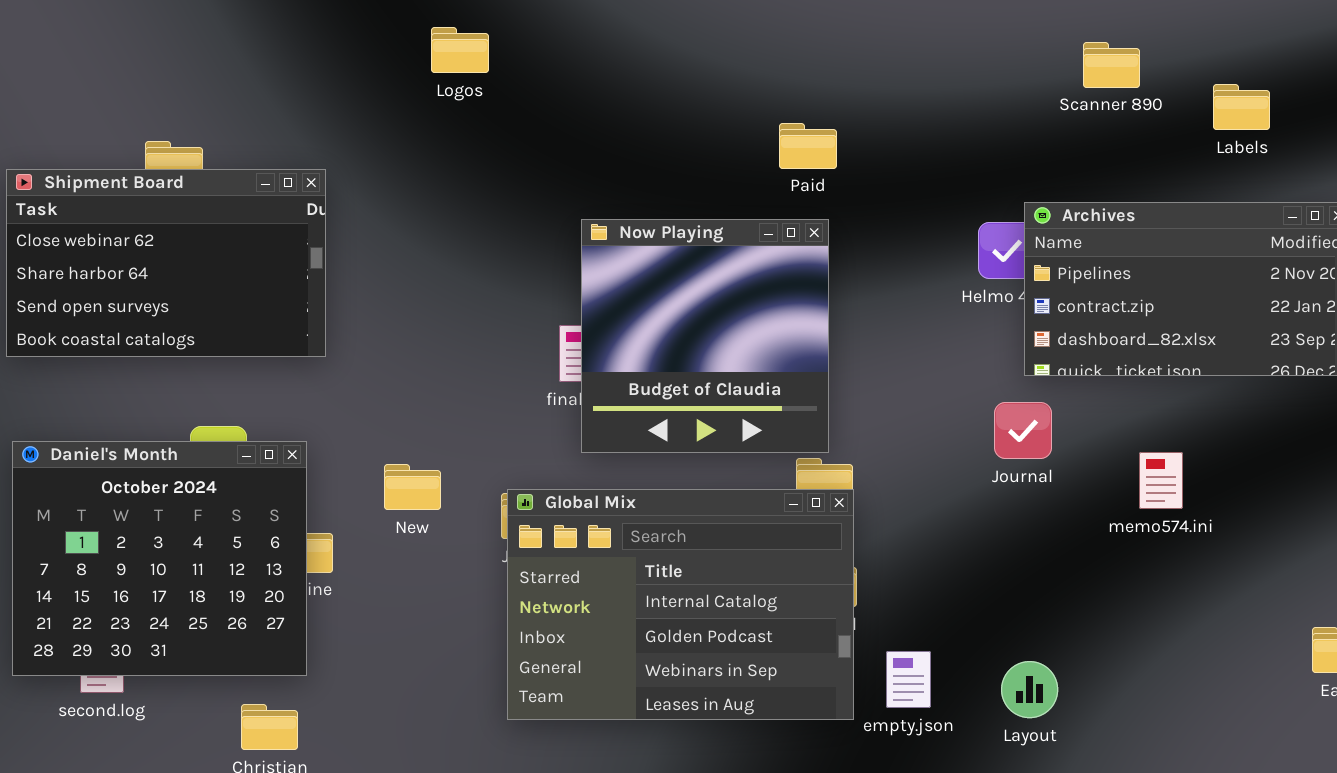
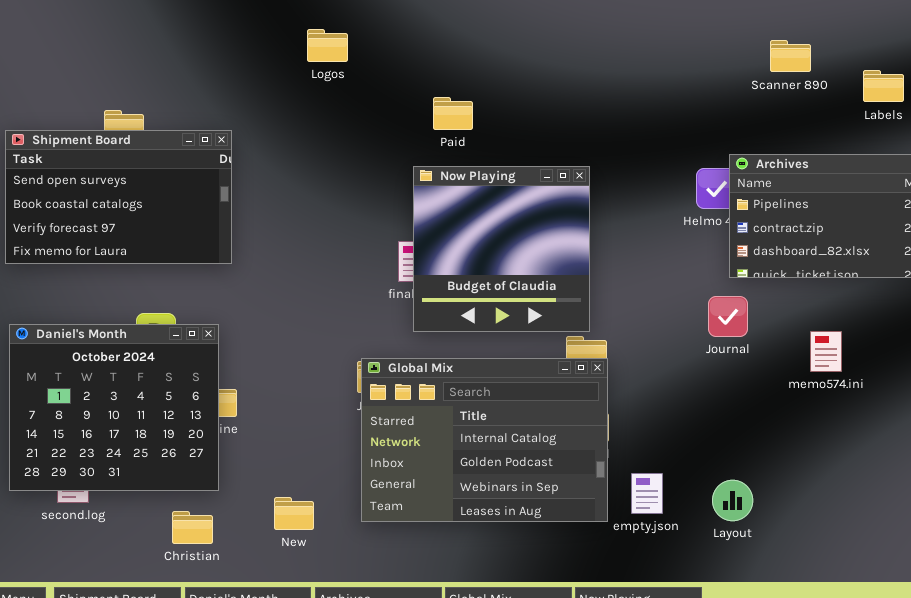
Paid: [779,123,837,169] -> [433,97,473,130], moved
Shipment Board: [6,169,326,357] -> [5,130,232,264], scrolled down 2 rows
New: [384,464,441,510] -> [274,497,314,530], moved

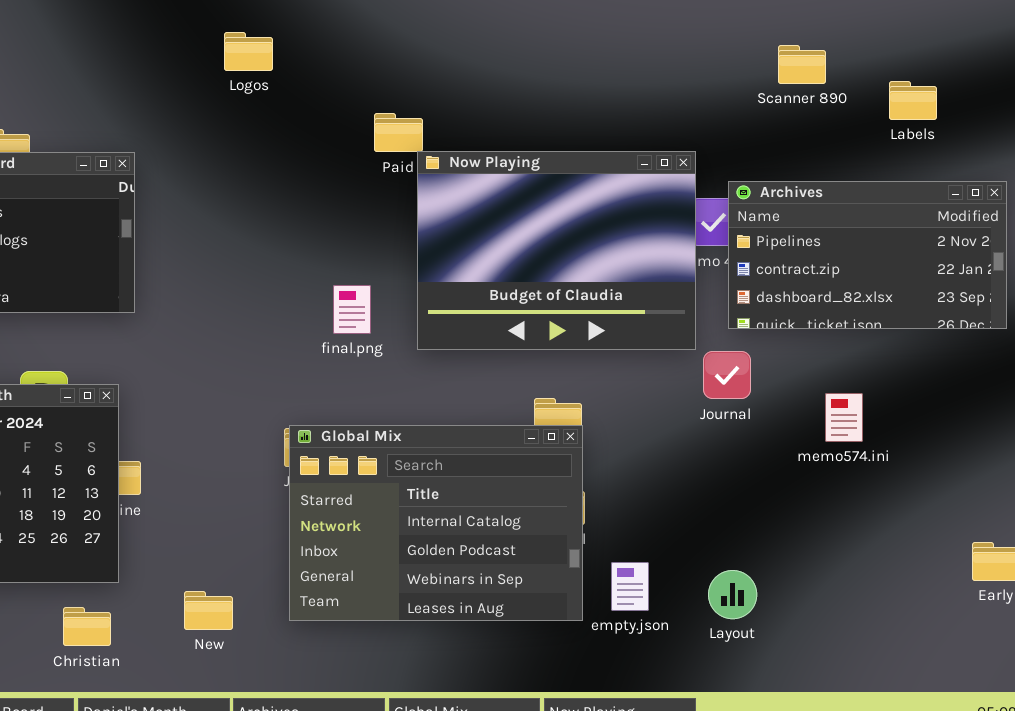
Now Playing: [413,166,590,332] -> [417,151,696,350], moved, resized

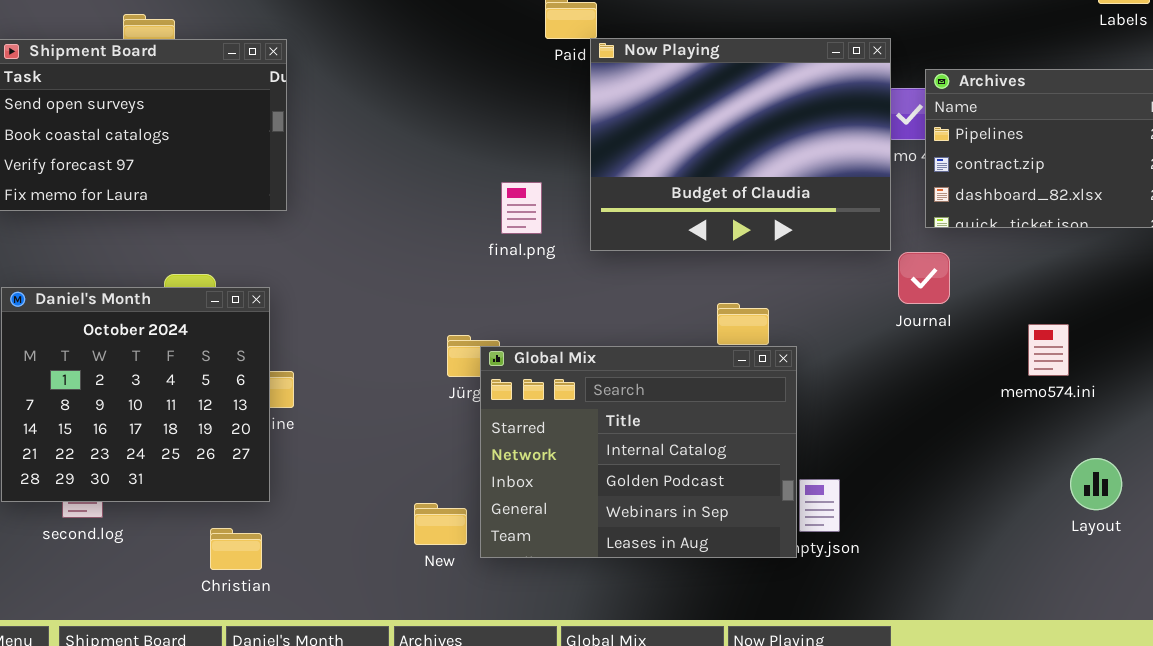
memo574.ini: [825,393,863,442] -> [1028,324,1069,376], moved
Global Mix: [289,425,583,621] -> [480,346,797,558], moved
Layout: [708,570,757,619] -> [1070,458,1122,510], moved
New: [184,591,233,630] -> [414,503,467,545], moved

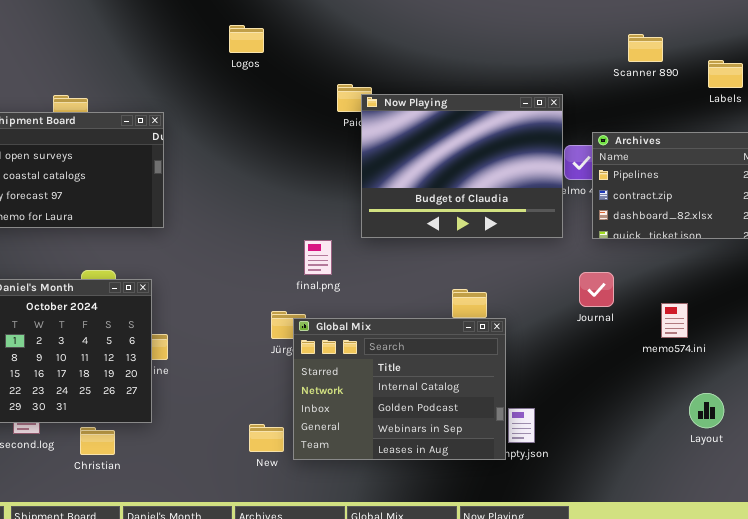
Now Playing: [590,38,891,251] -> [361,94,563,238], moved
final.png: [501,182,542,234] -> [304,240,332,275], moved
Journal: [898,252,950,304] -> [579,272,614,307], moved
Christian: [210,528,262,570] -> [80,427,115,455], moved

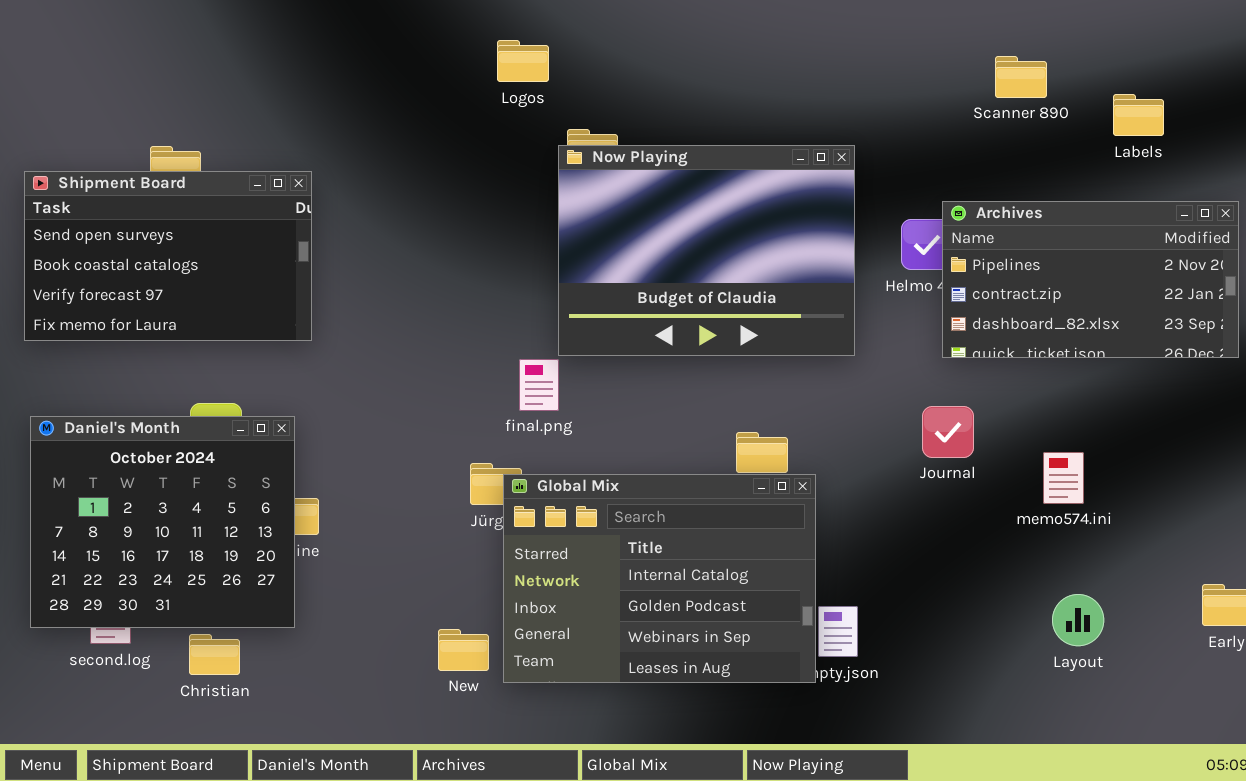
Logos: [229,25,264,53] -> [497,40,549,82], moved
Now Playing: [361,94,563,238] -> [558,145,855,356], moved
Layout: [689,393,724,428] -> [1052,594,1104,646], moved

